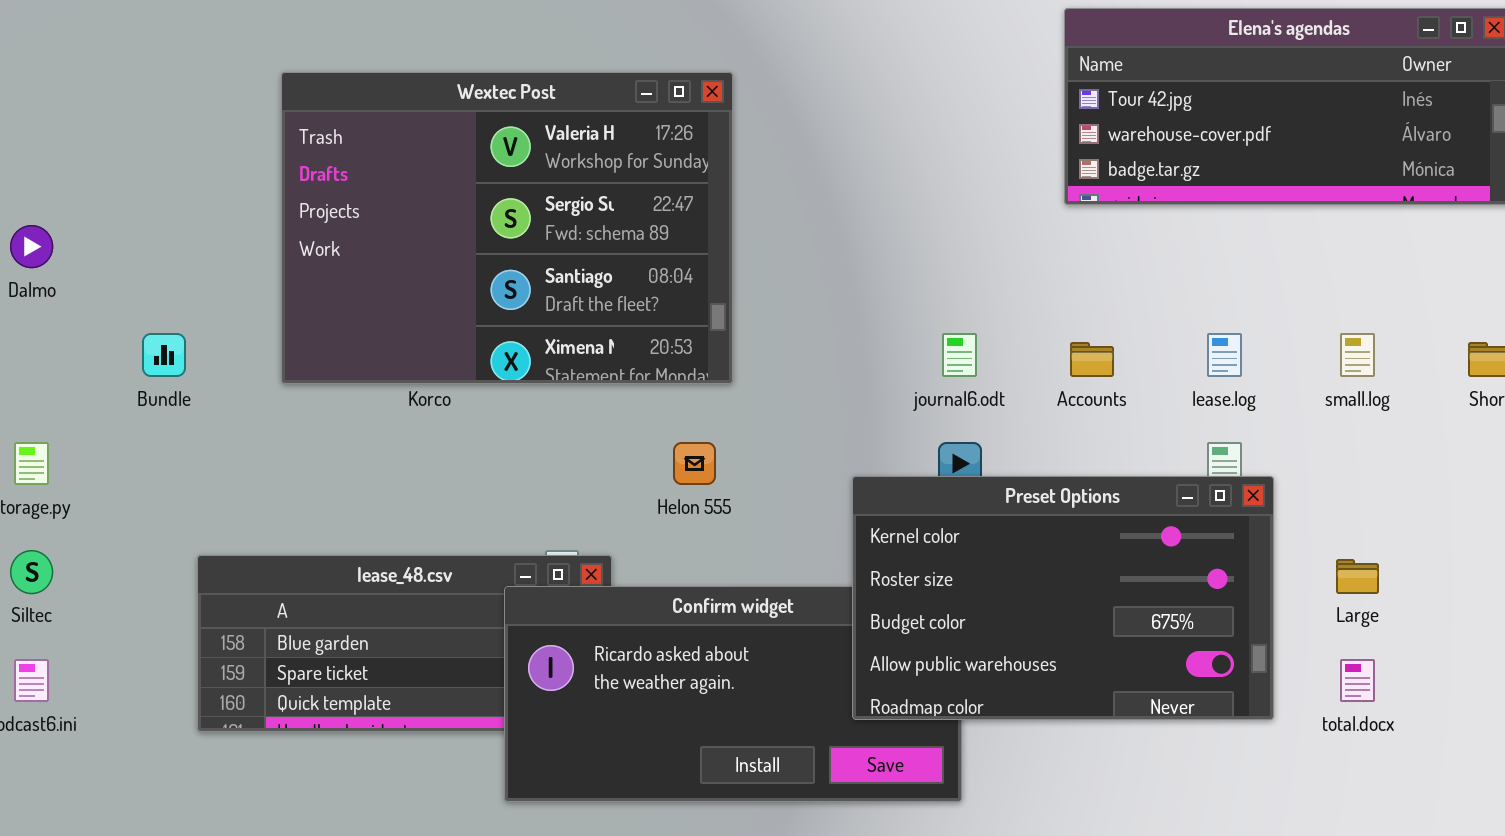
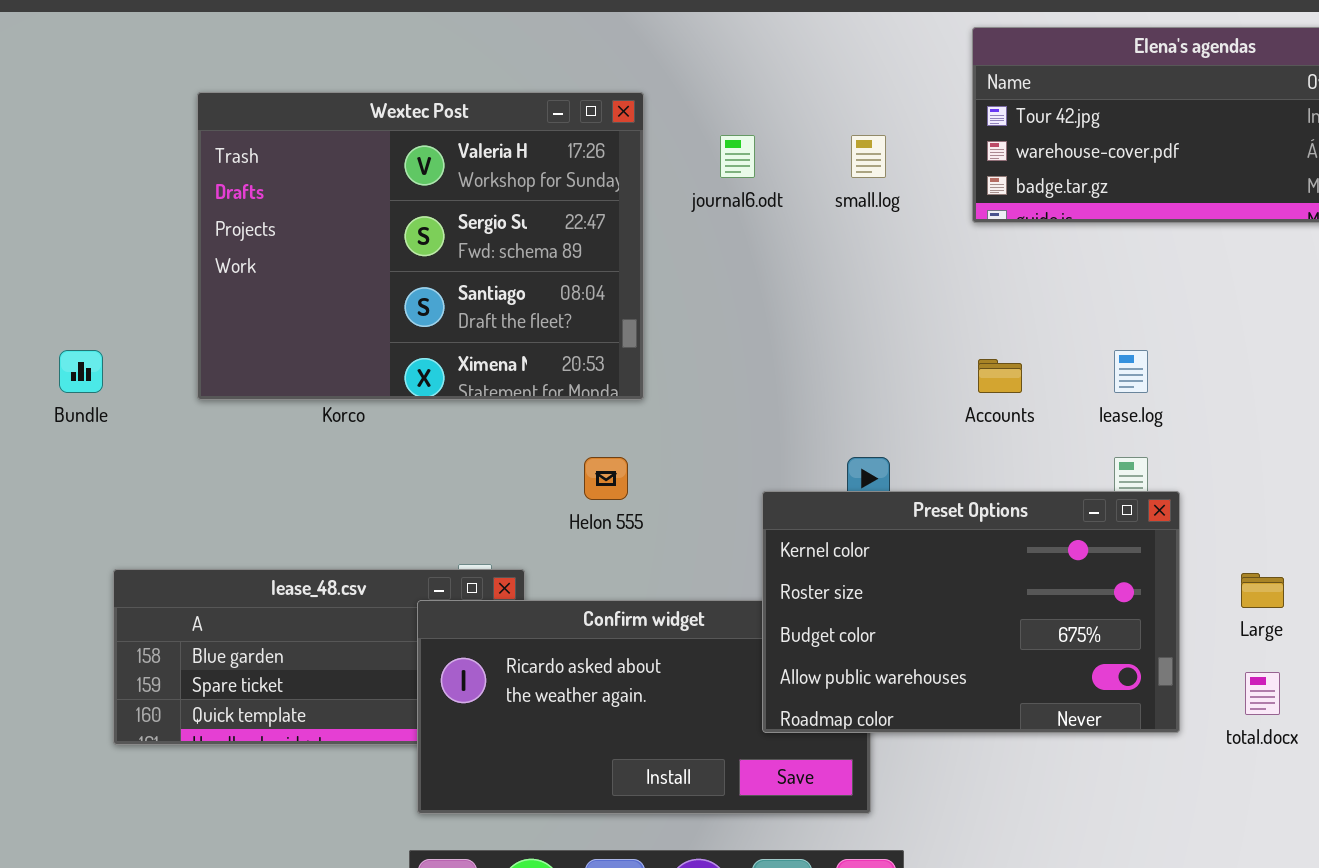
journal6.odt: [942,333,977,377] -> [720,135,755,178], moved
small.log: [1340,333,1375,377] -> [851,135,886,178], moved

